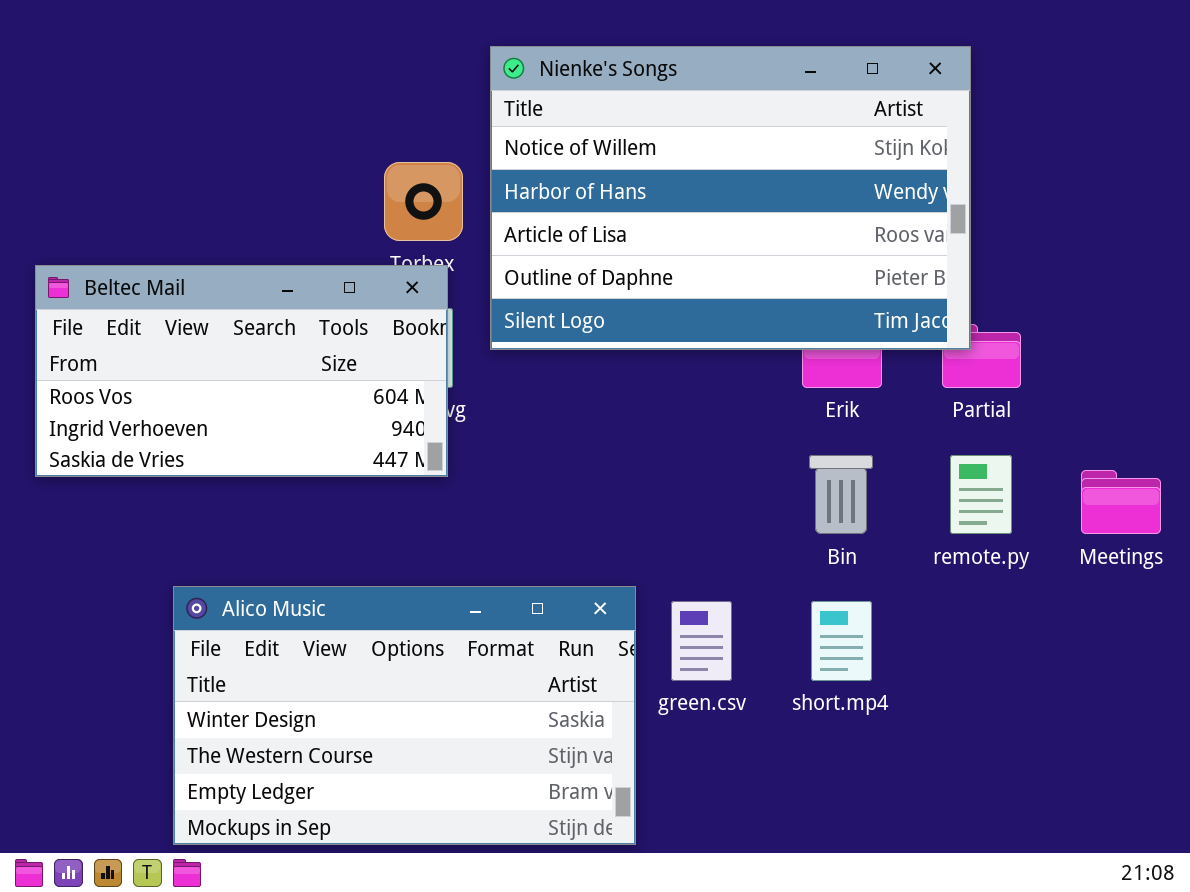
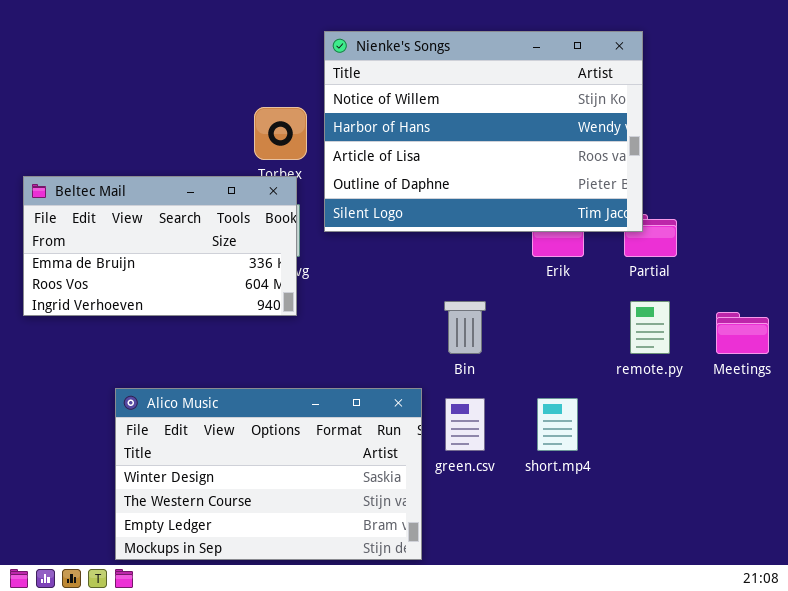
Beltec Mail: [35,265,448,477] -> [23,176,297,316], scrolled up 1 row
Bin: [809,455,873,534] -> [444,301,486,354], moved

